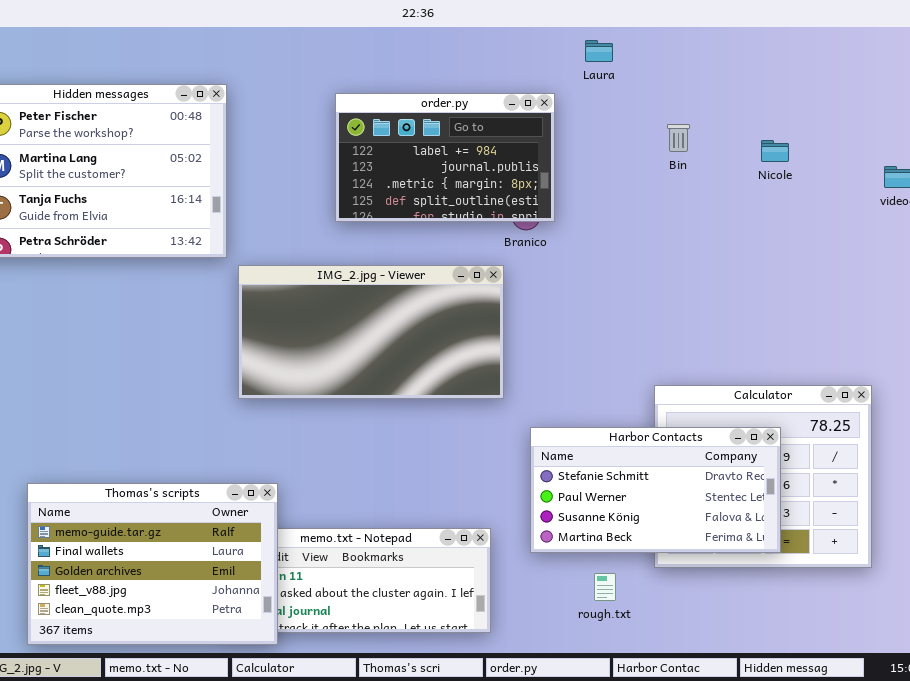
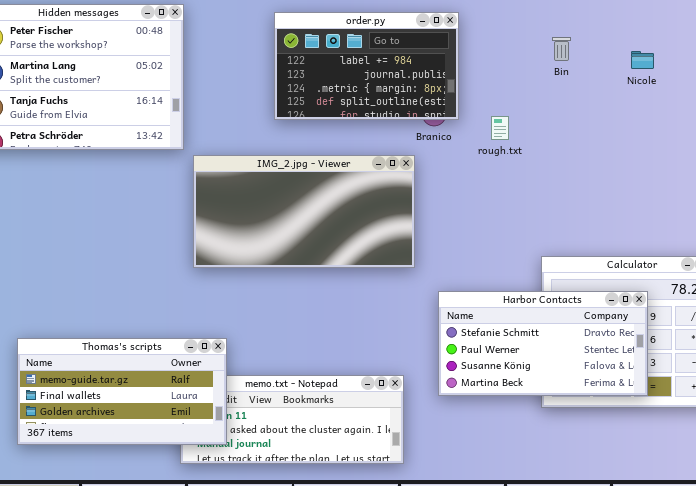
Thomas's scripts: [27,483,278,645] -> [17,338,227,445], resized
rough.txt: [594,573,616,601] -> [491,116,509,140], moved

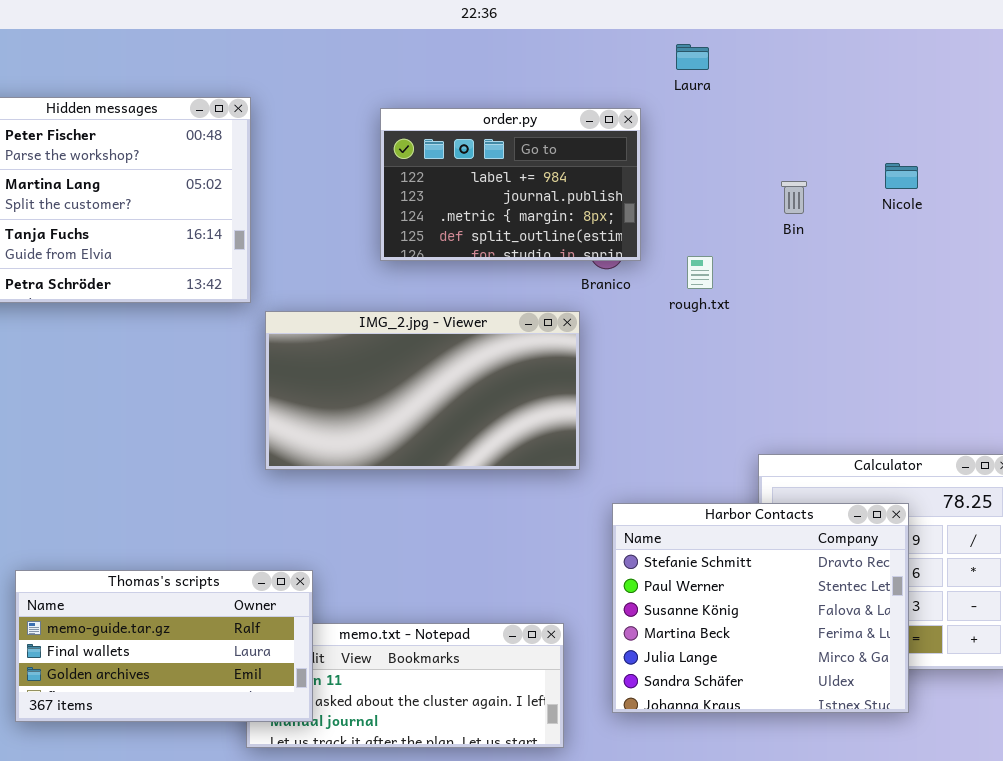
Bin: [552,37,571,61] -> [781,181,807,214], moved
Harbor Contacts: [438,291,648,396] -> [612,503,909,713], resized

